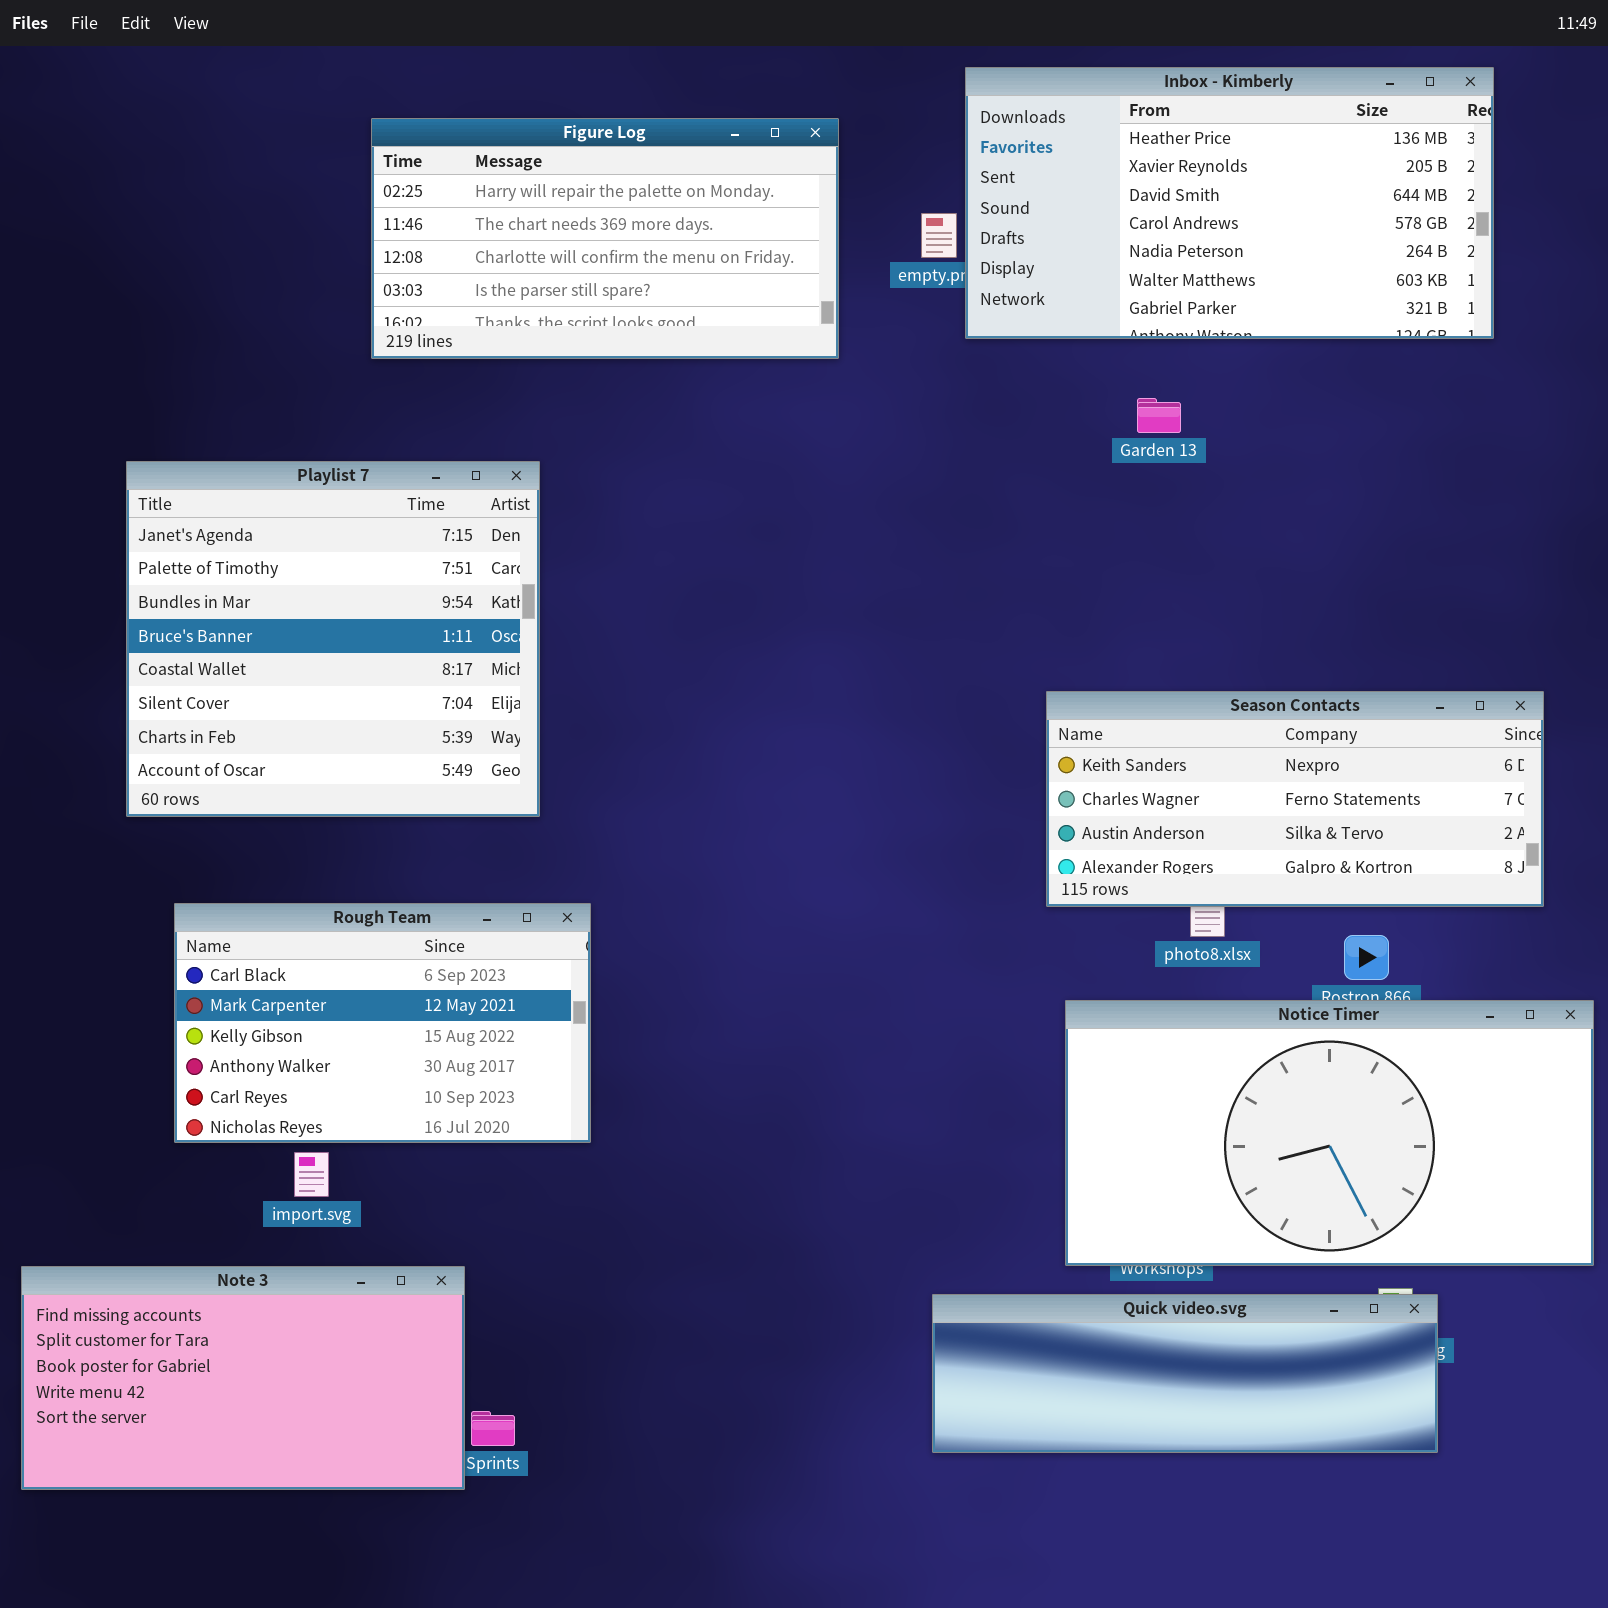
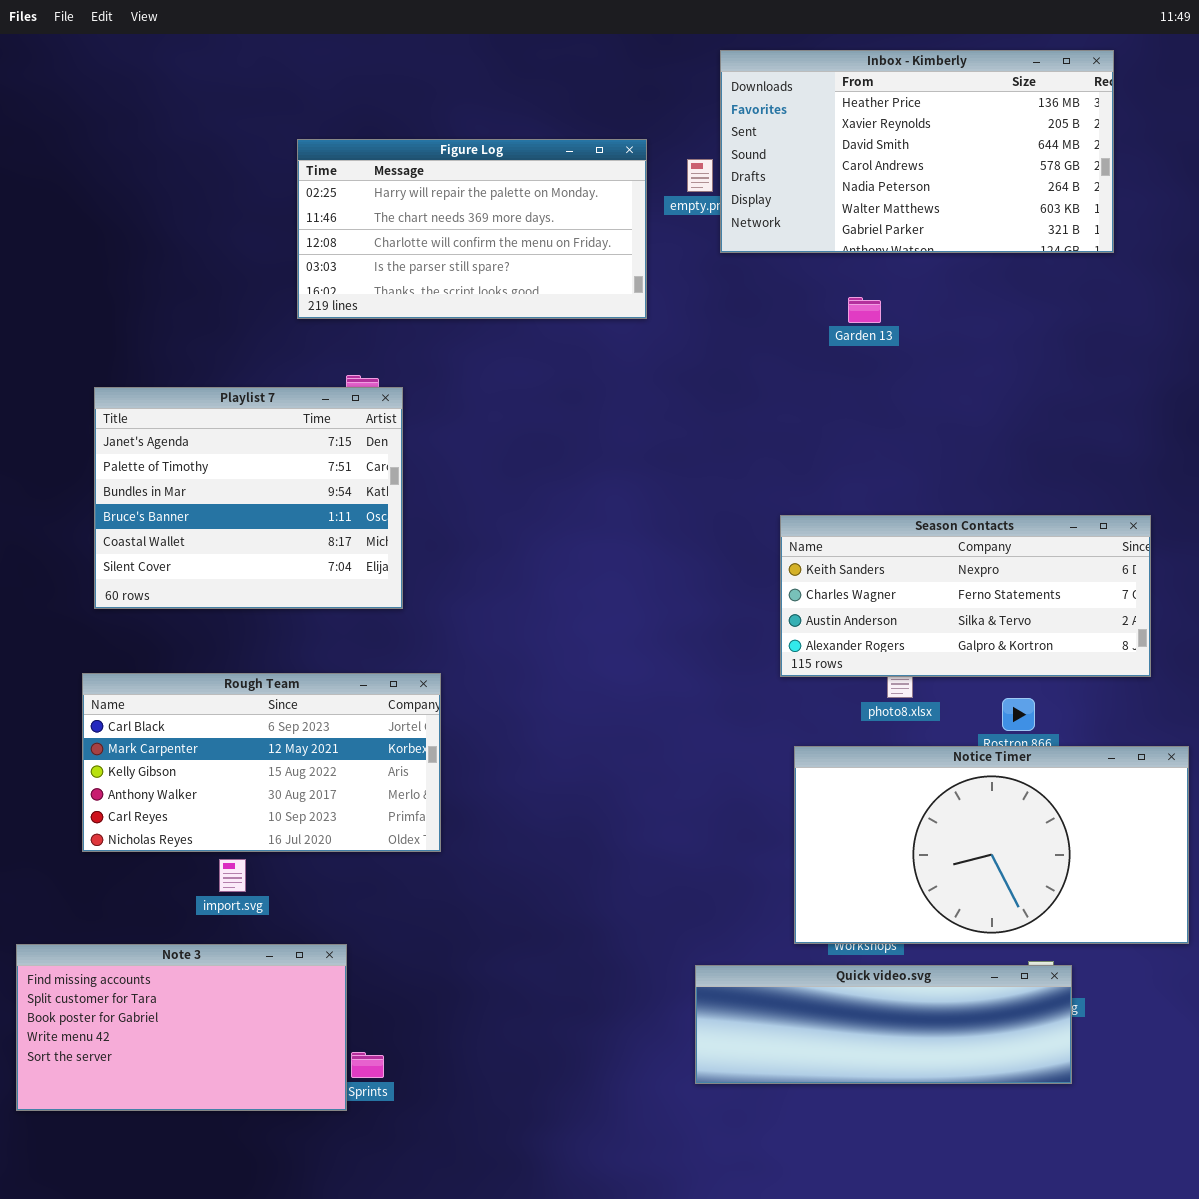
Figure Log: [371,118,839,359] -> [297,139,647,319], moved
Playlist 7: [126,461,540,817] -> [94,387,403,609], resized
Rough Team: [174,903,591,1143] -> [82,673,441,852], resized

